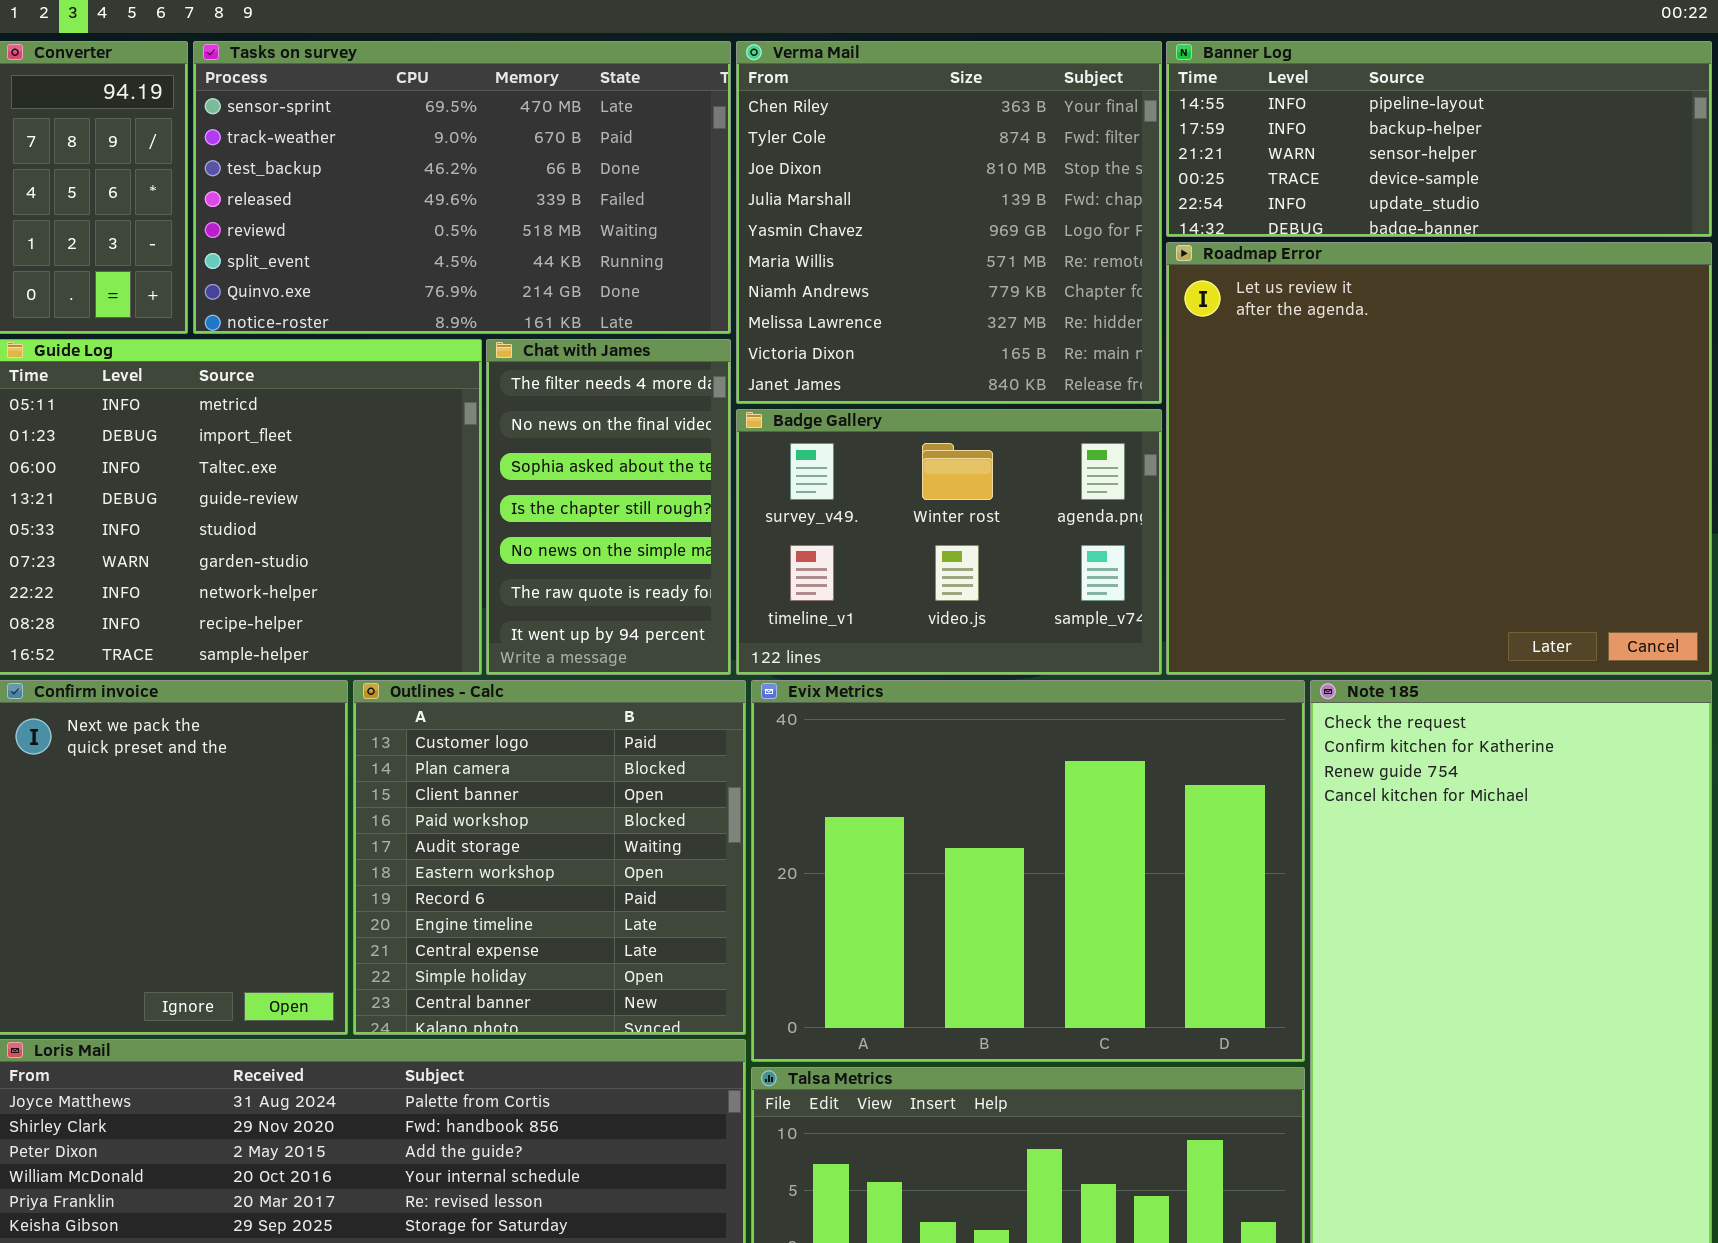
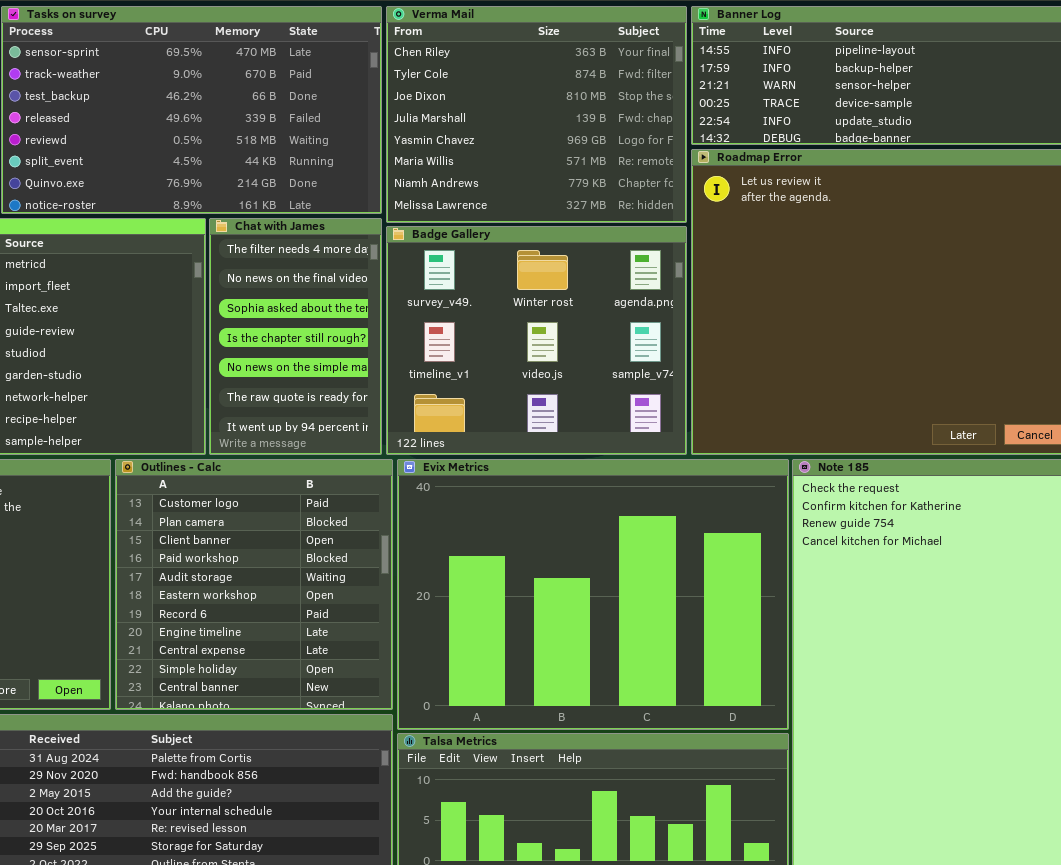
Verma Mail: [736,41,1162,404] -> [386,6,687,223], resized
Badge Gallery: [736,409,1162,675] -> [386,226,687,455], resized

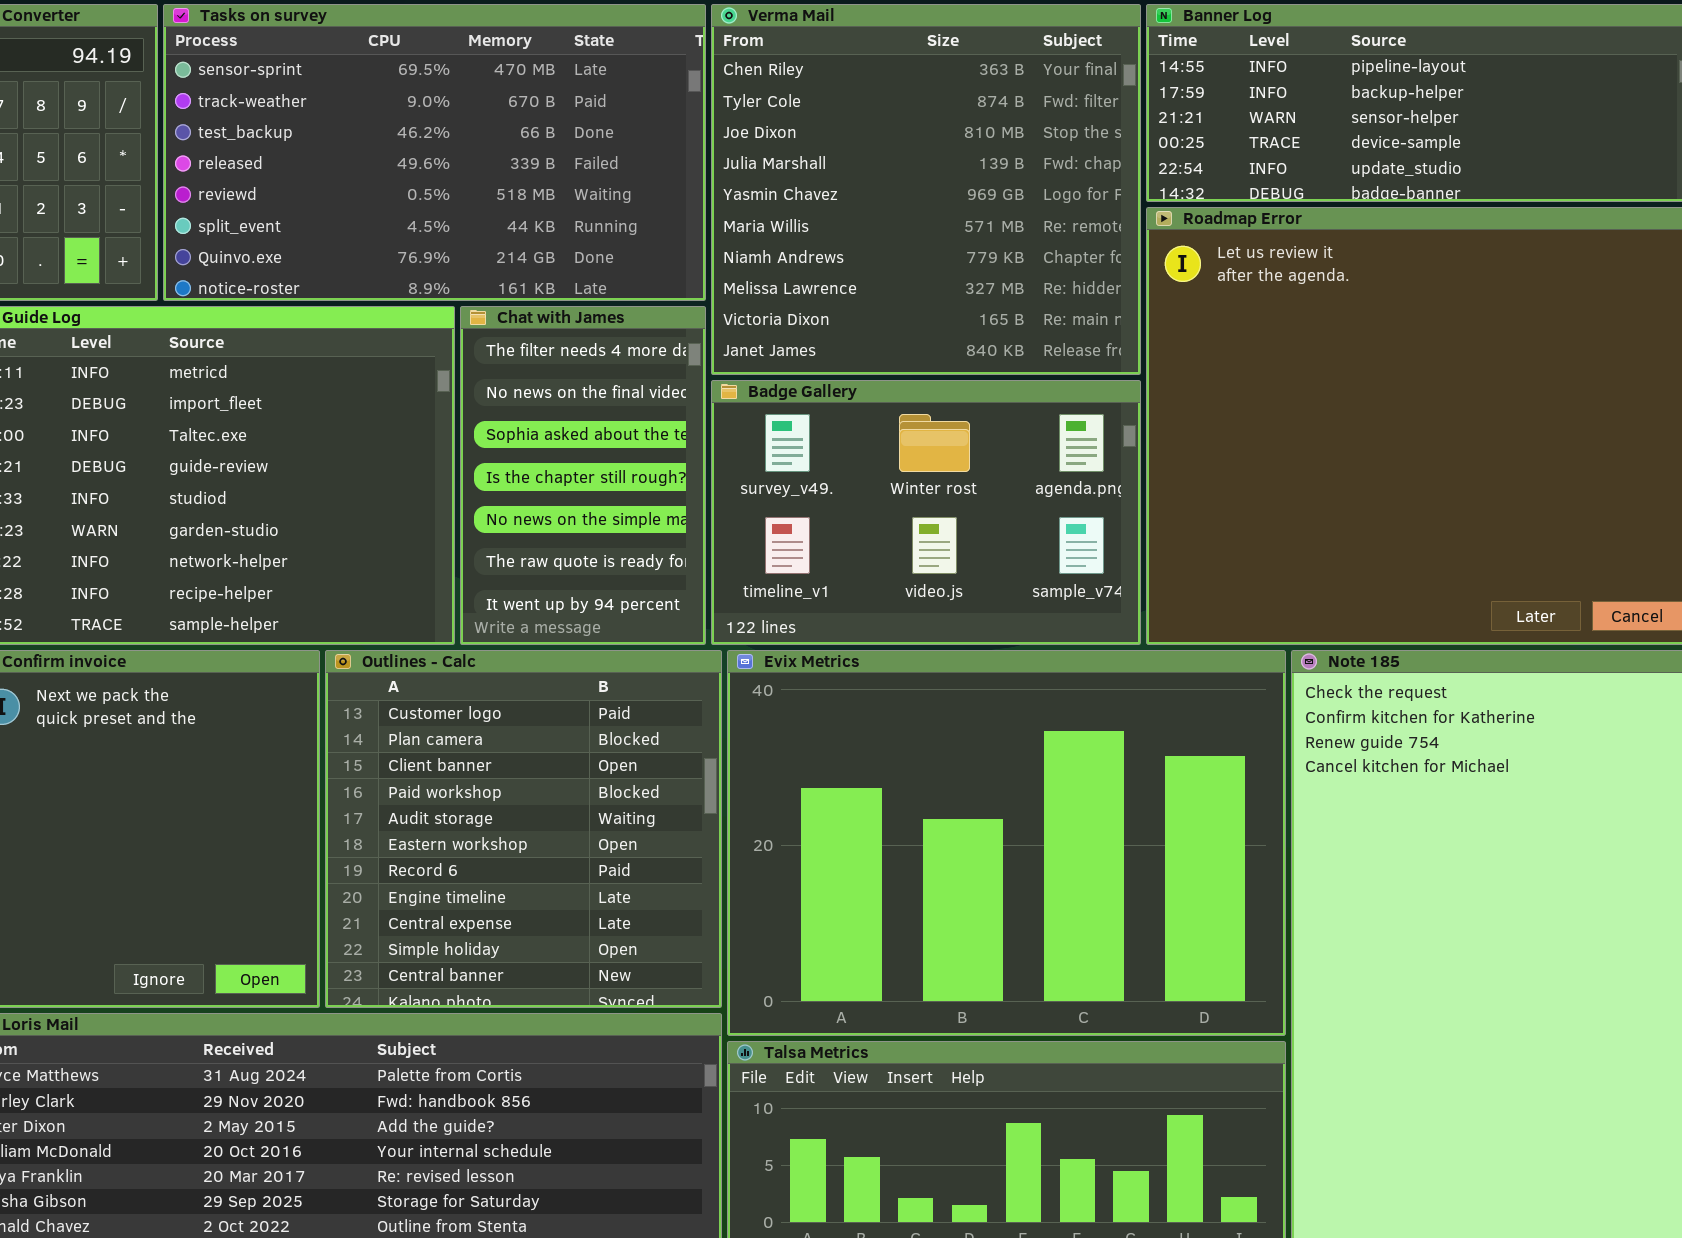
Verma Mail: [386,6,687,223] -> [711,4,1141,375], resized
Badge Gallery: [386,226,687,455] -> [711,380,1141,645], resized

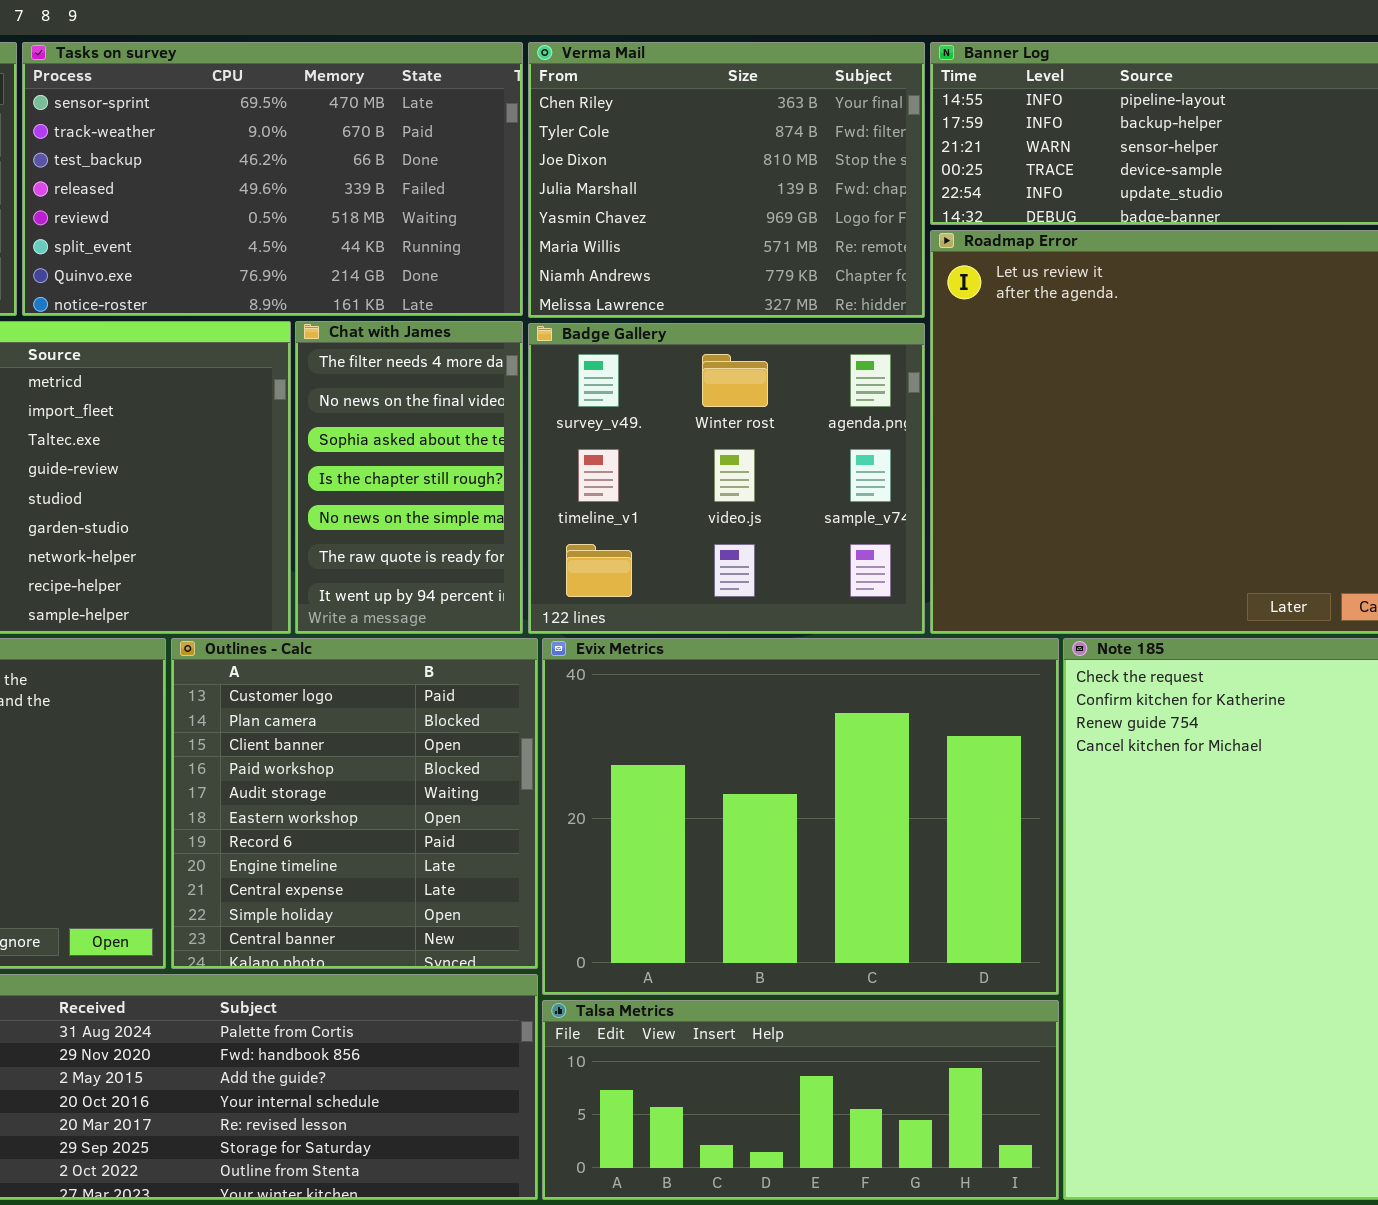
Verma Mail: [711,4,1141,375] -> [528,42,925,318], resized
Badge Gallery: [711,380,1141,645] -> [528,323,925,634], resized

